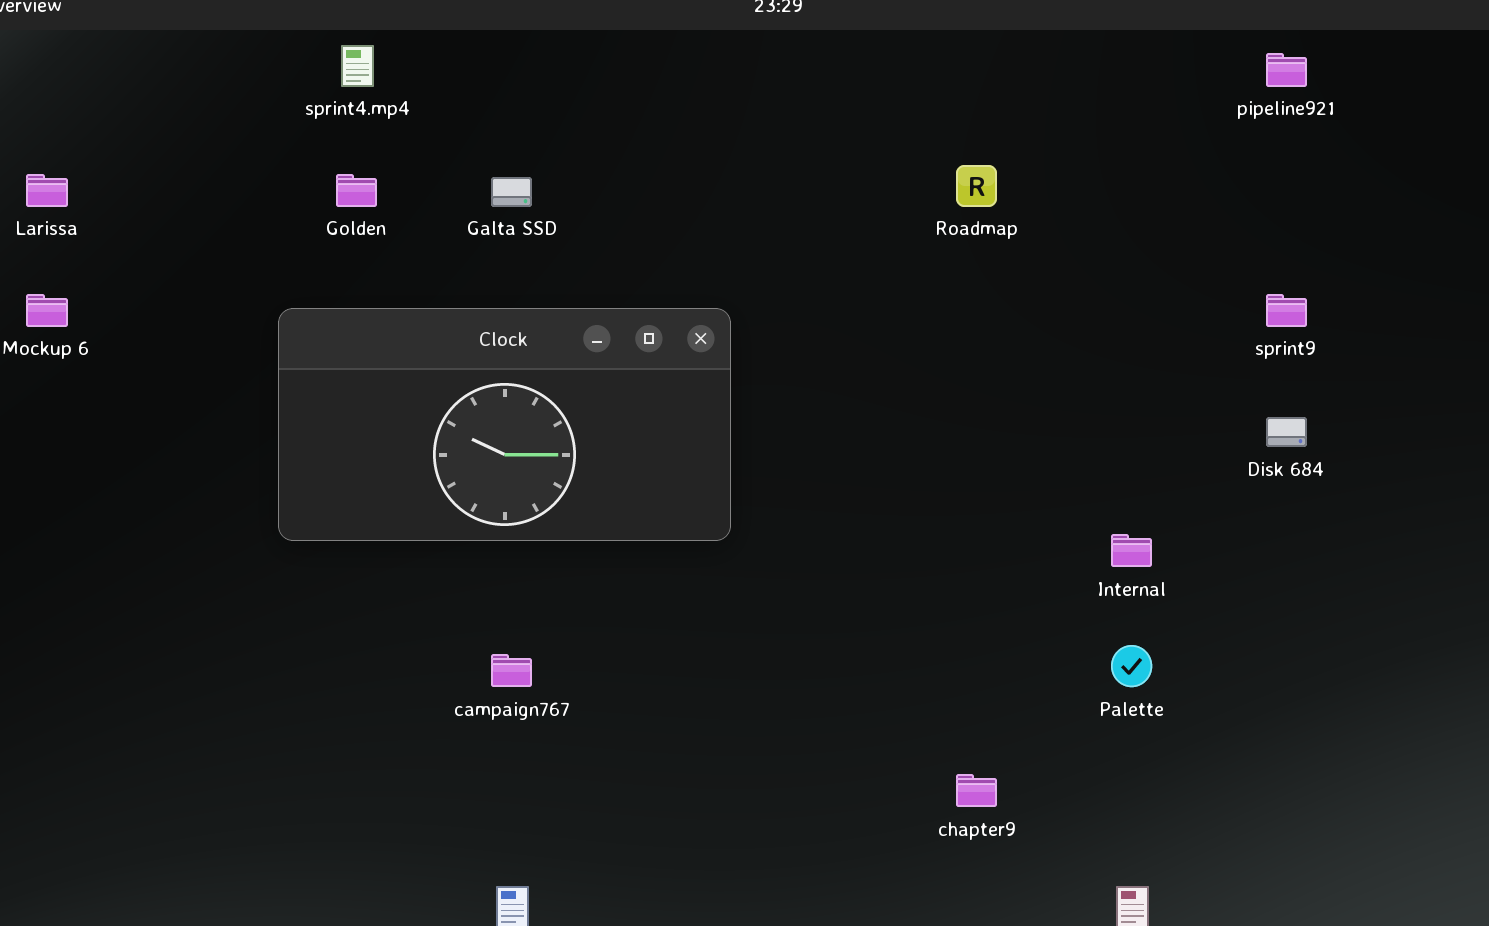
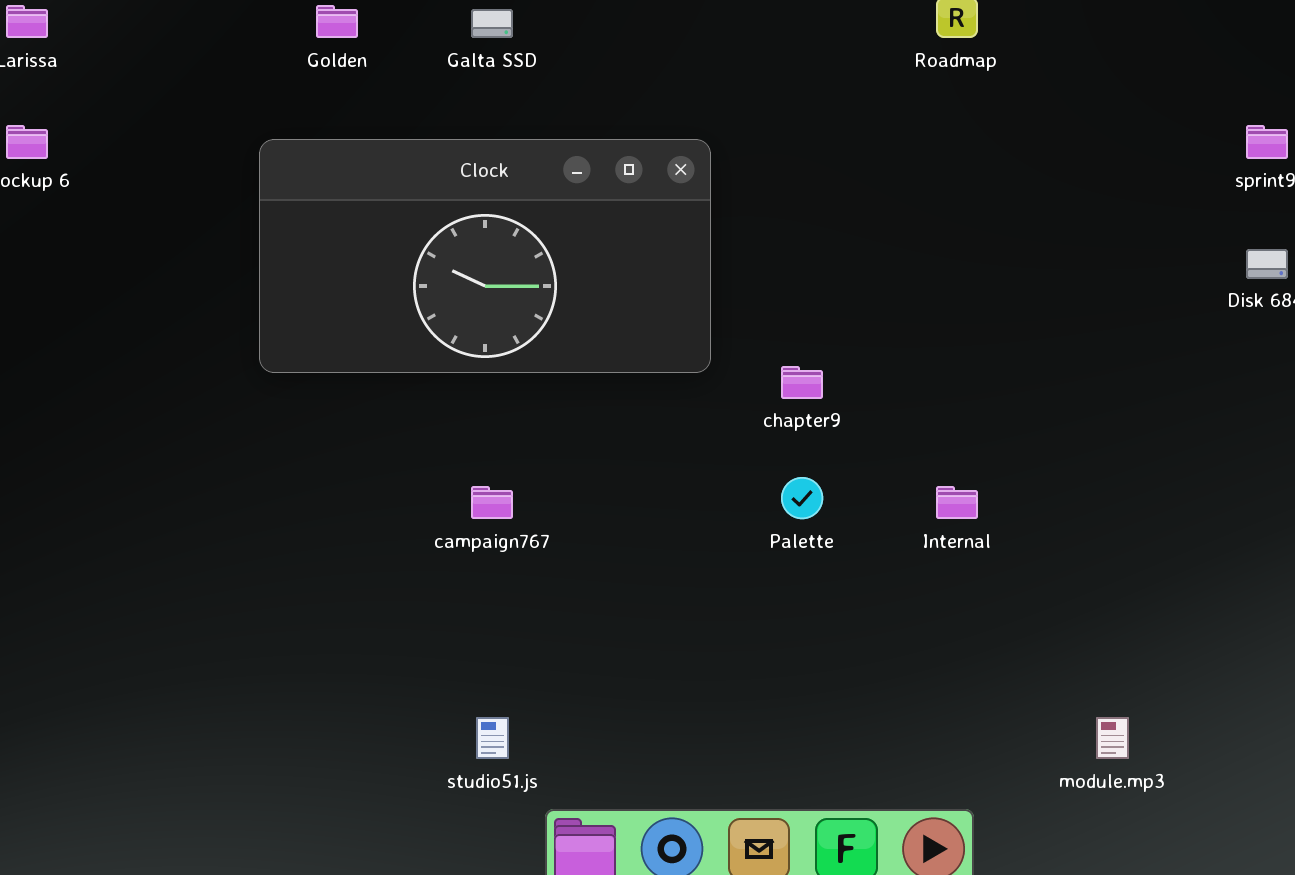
Internal: [1111,534,1152,567] -> [936,486,978,519], moved
Palette: [1111,645,1152,687] -> [781,477,823,519], moved
chapter9: [956,774,997,807] -> [781,366,823,399], moved

